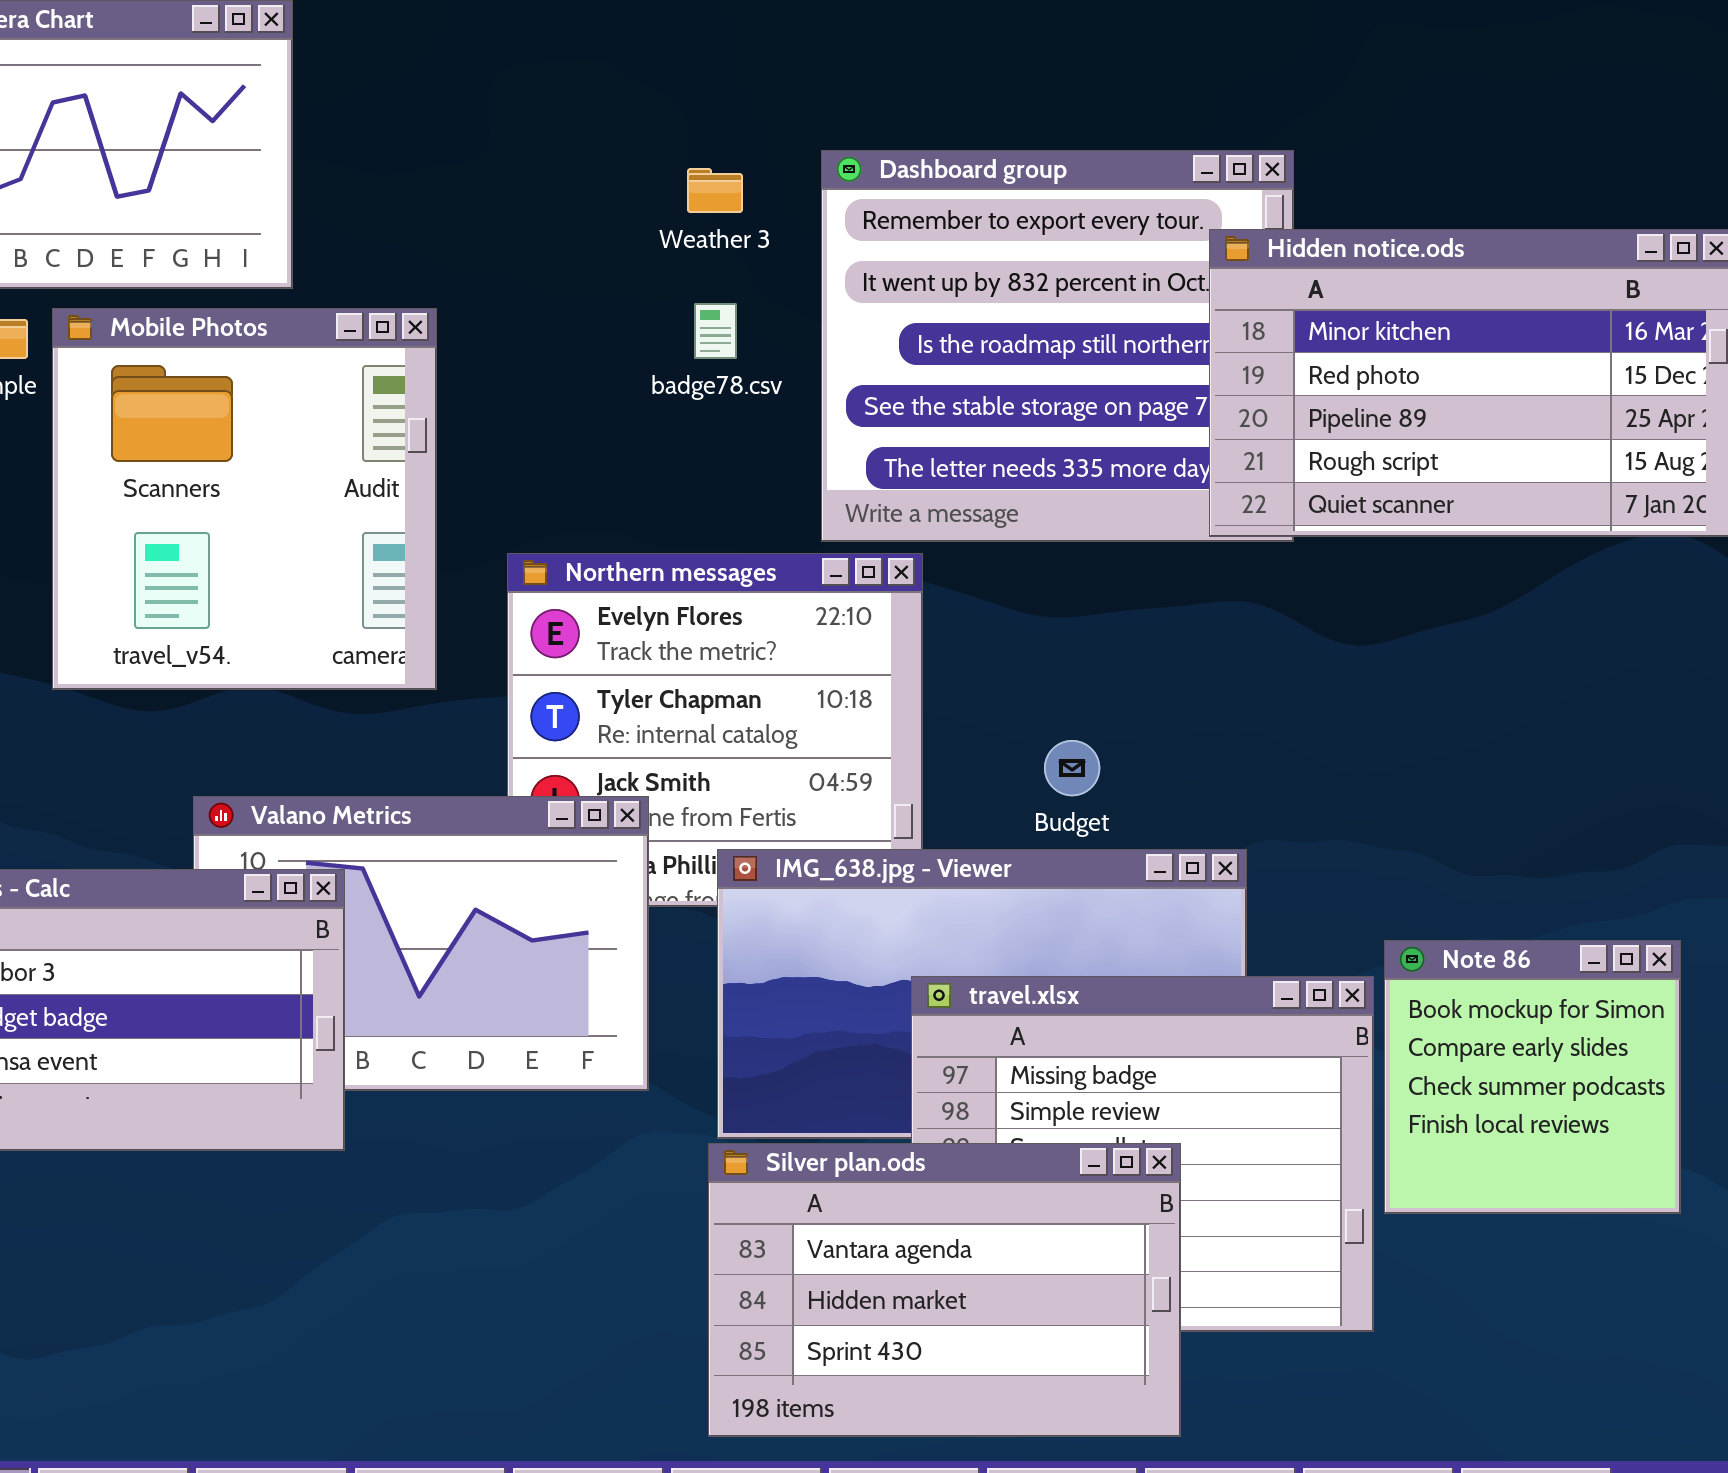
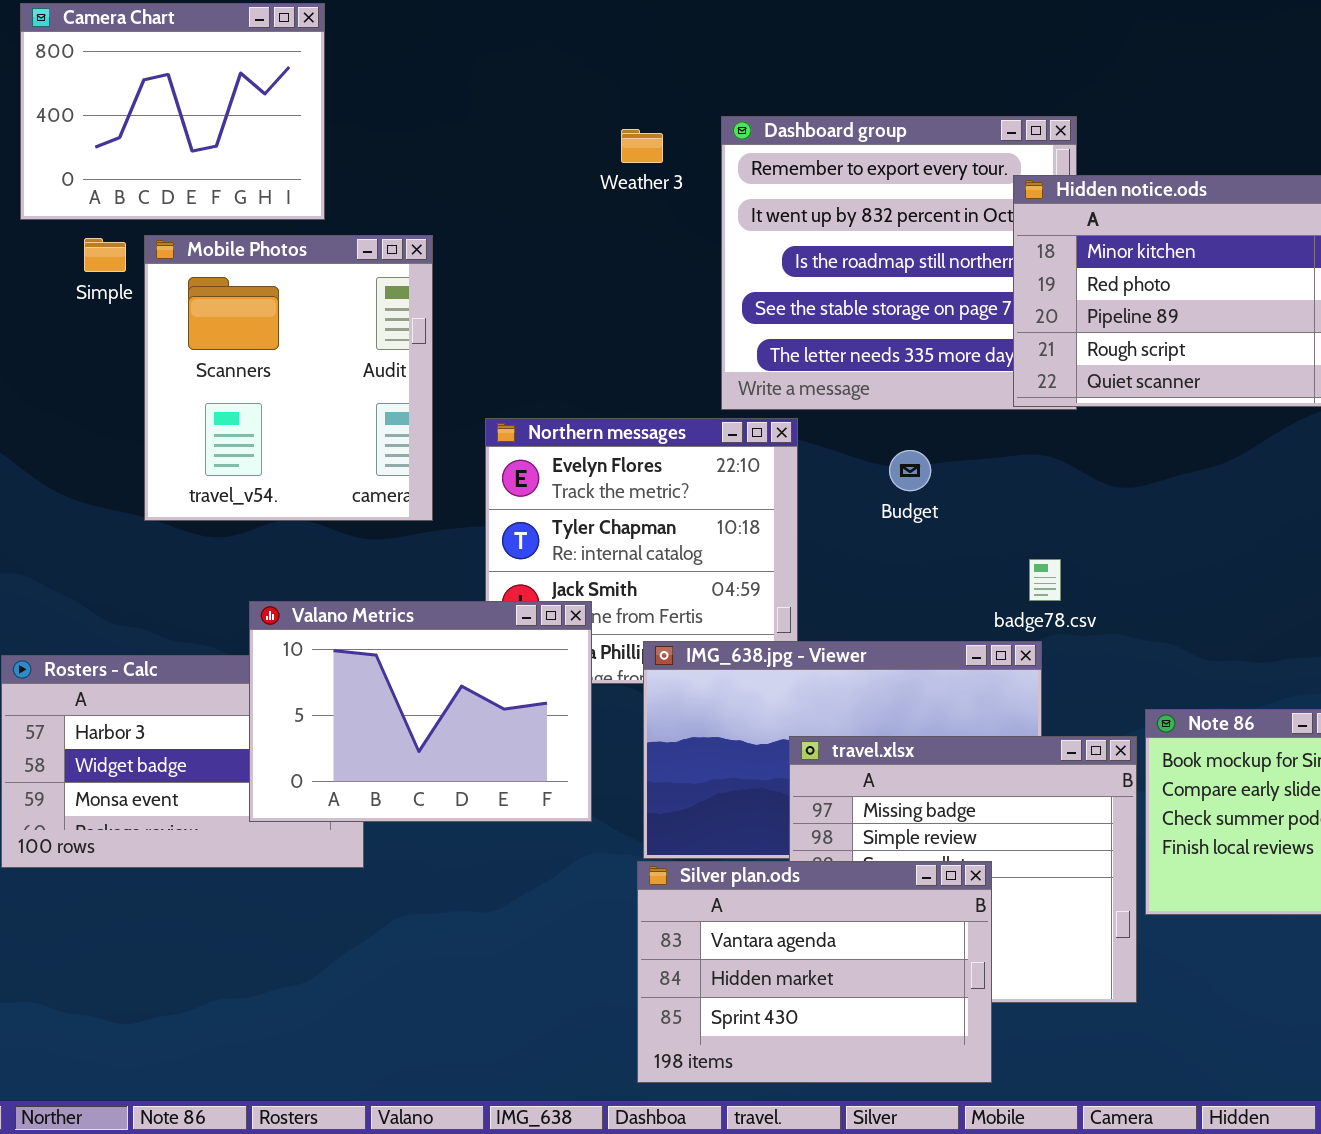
badge78.csv: [694,303,737,359] -> [1029,559,1061,601], moved
Budget: [1044,740,1100,796] -> [889,450,931,491], moved
Valano Metrics: [193,796,649,1091] -> [249,601,592,822], raised

